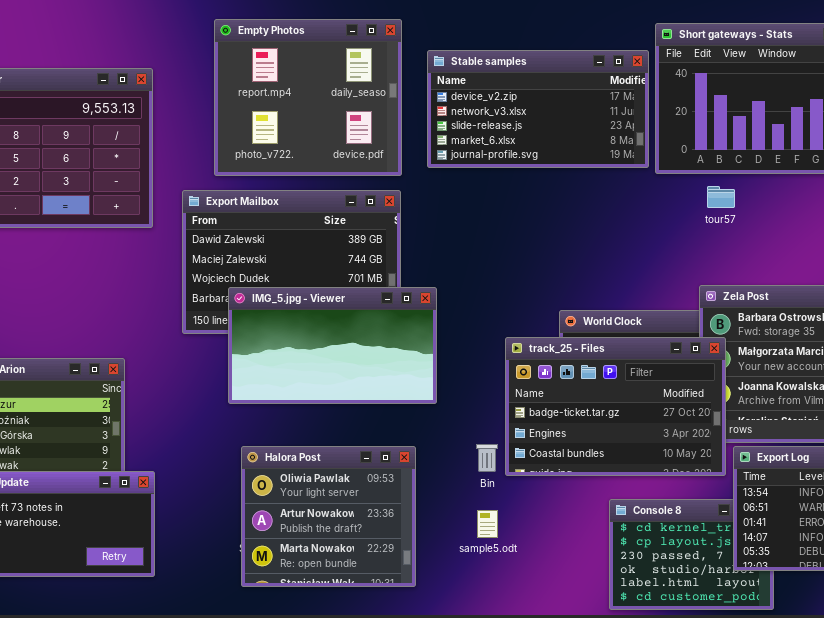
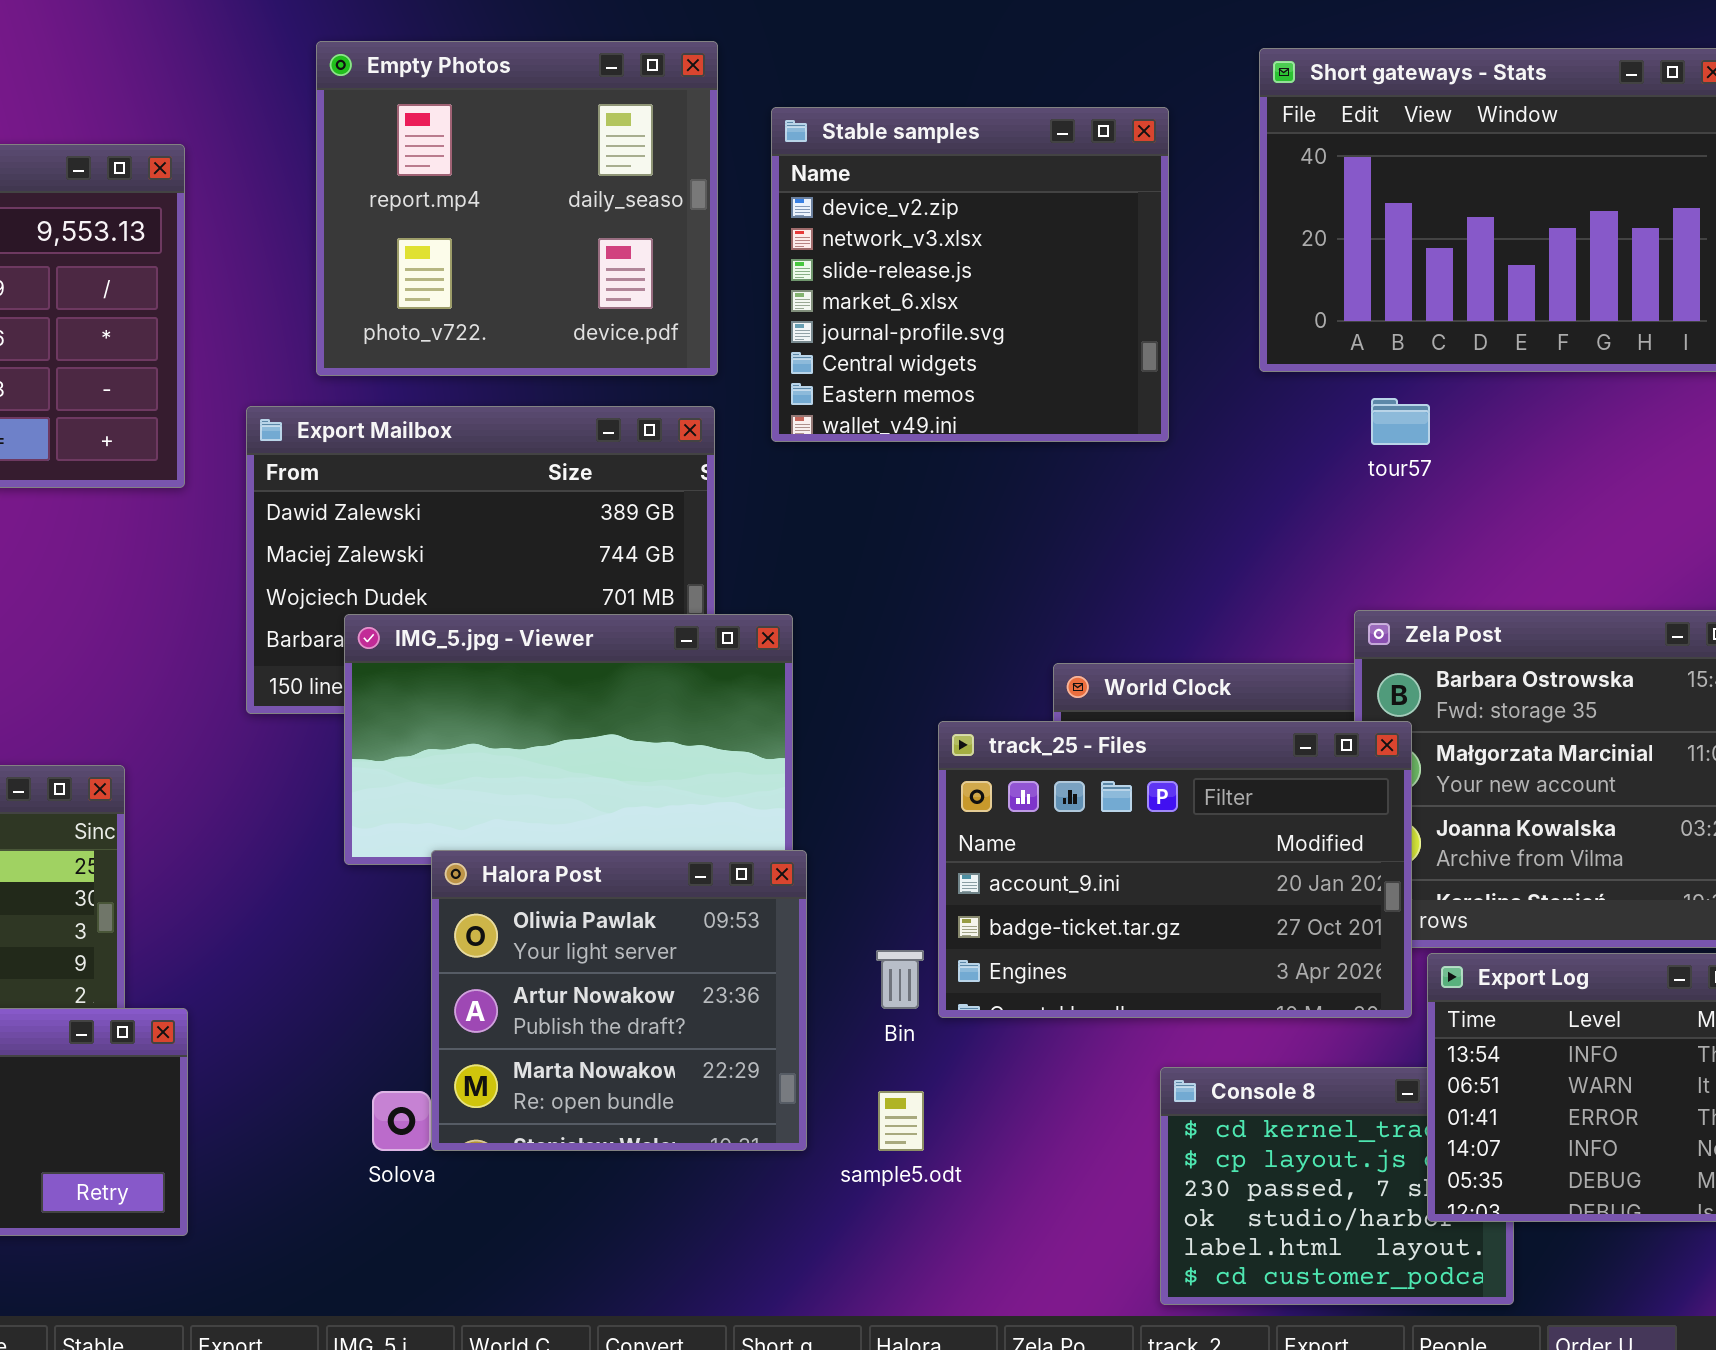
Stable samples: [427,50,649,168] -> [771,107,1169,442], resized
track_25 - Files: [505,337,726,476] -> [938,721,1412,1018], scrolled up 1 row
Halora Post: [241,446,416,587] -> [431,850,807,1151], moved

